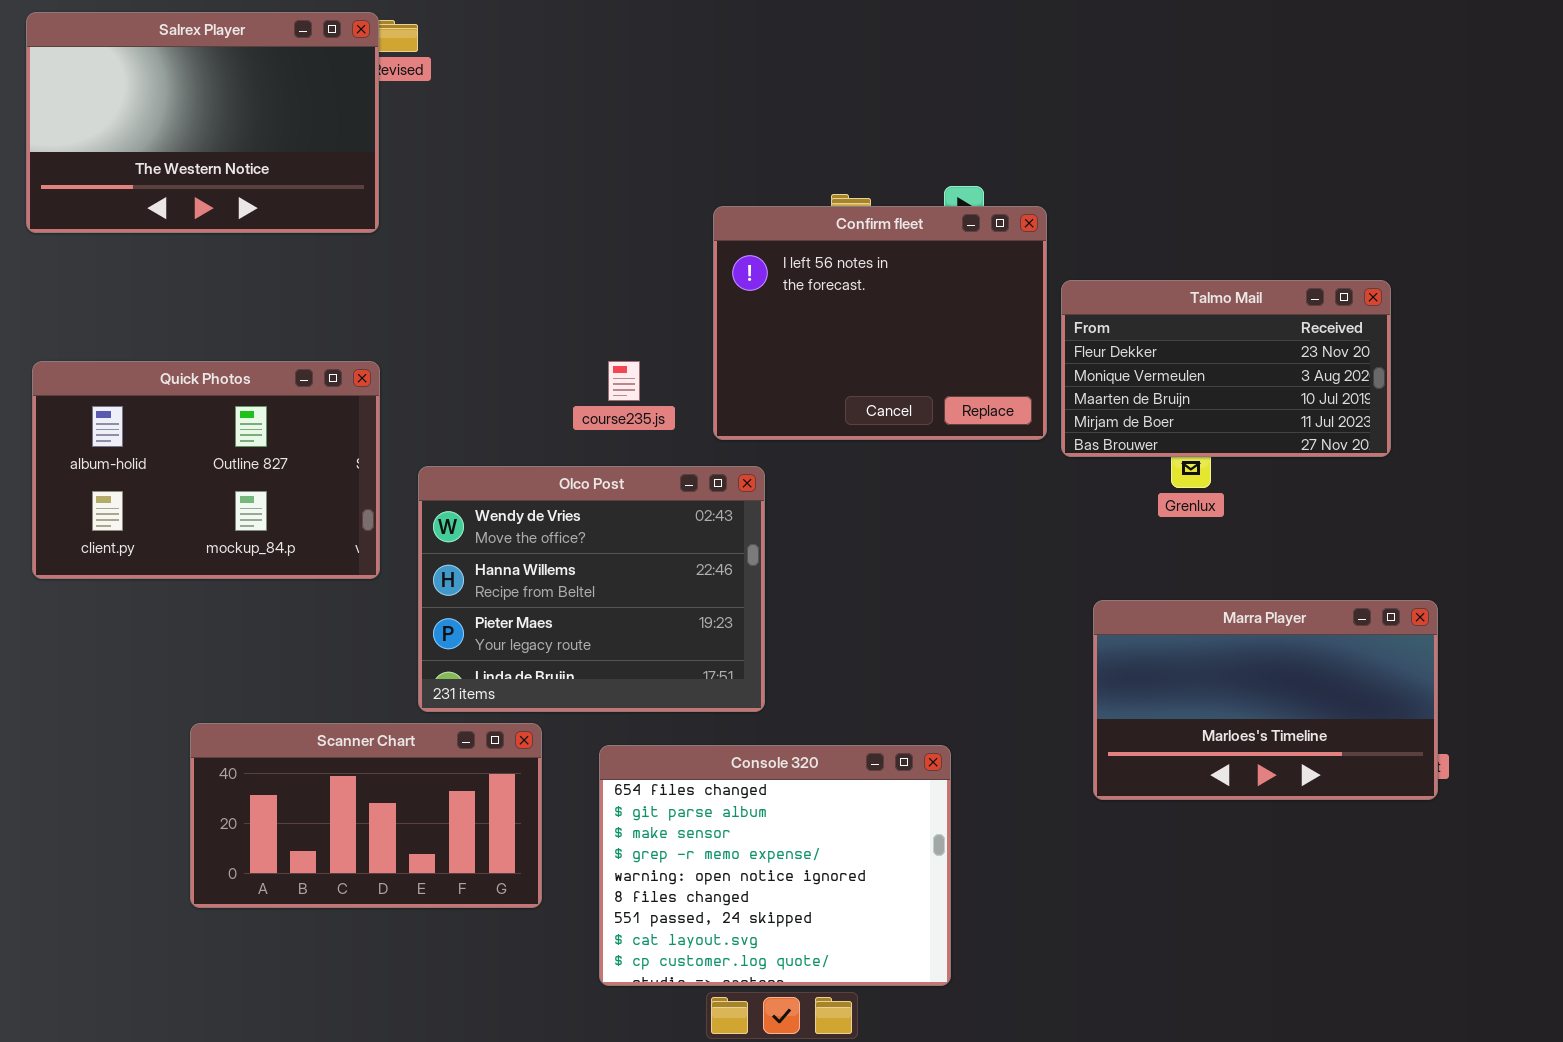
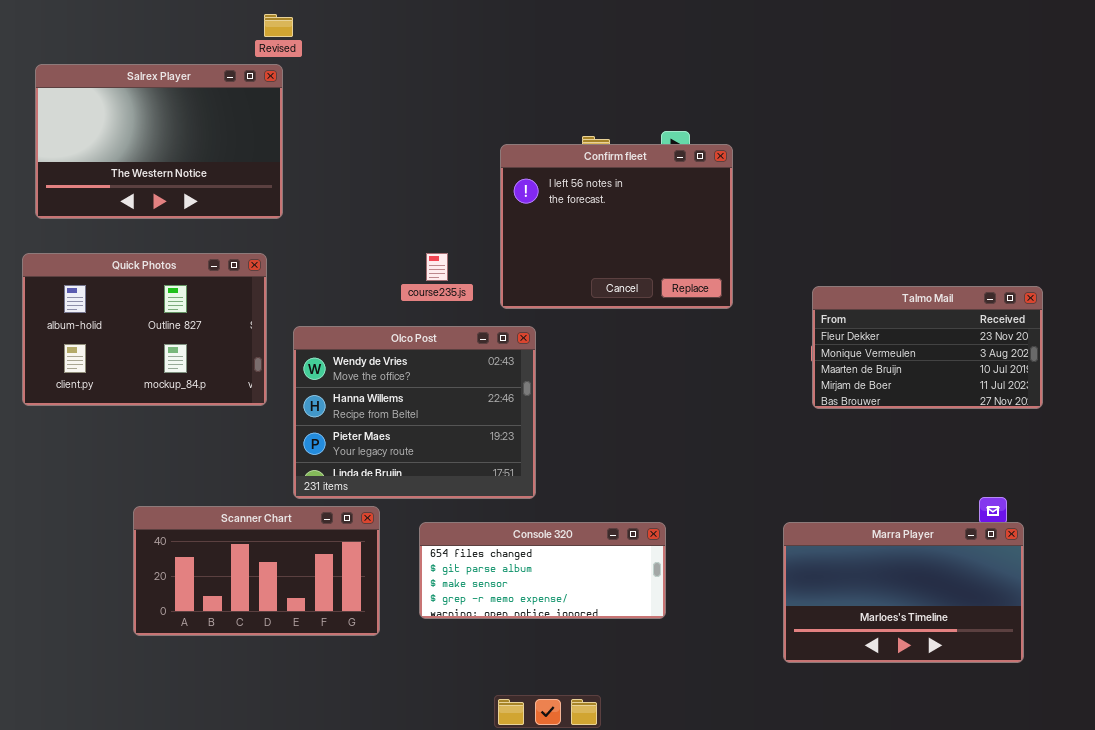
Salrex Player: [26,12,379,233] -> [35,64,283,219], moved
Talmo Mail: [1061,280,1391,457] -> [812,286,1043,409], moved
Marra Player: [1093,600,1438,800] -> [783,522,1024,663], moved
Console 320: [599,745,951,986] -> [419,522,666,619], resized

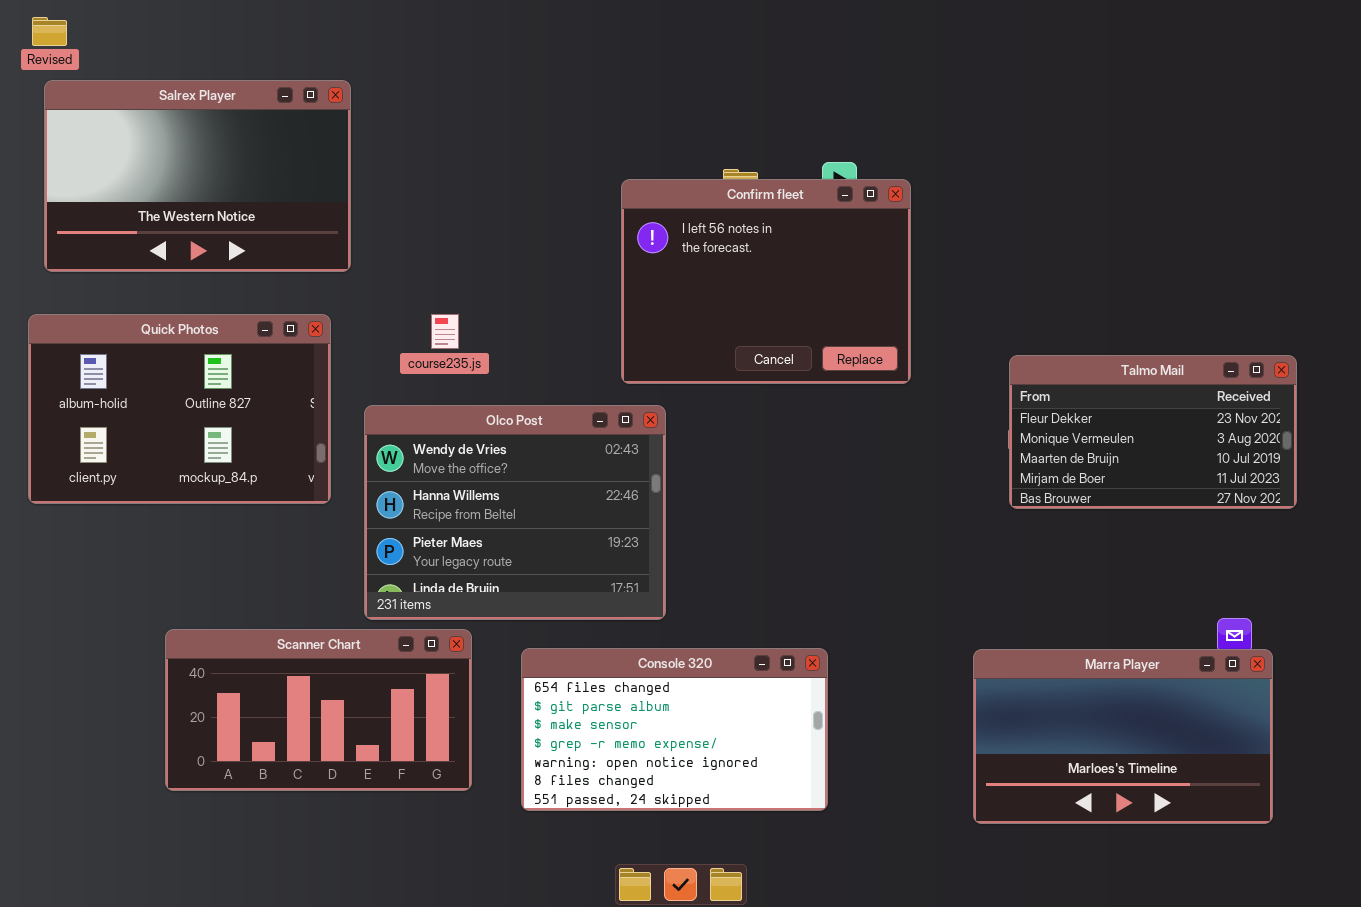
Revised: [264,14,293,37] -> [32,17,67,46], moved
course235.js: [426,253,448,281] -> [431,314,459,349], moved
Console 320: [419,522,666,619] -> [521,648,828,811], resized

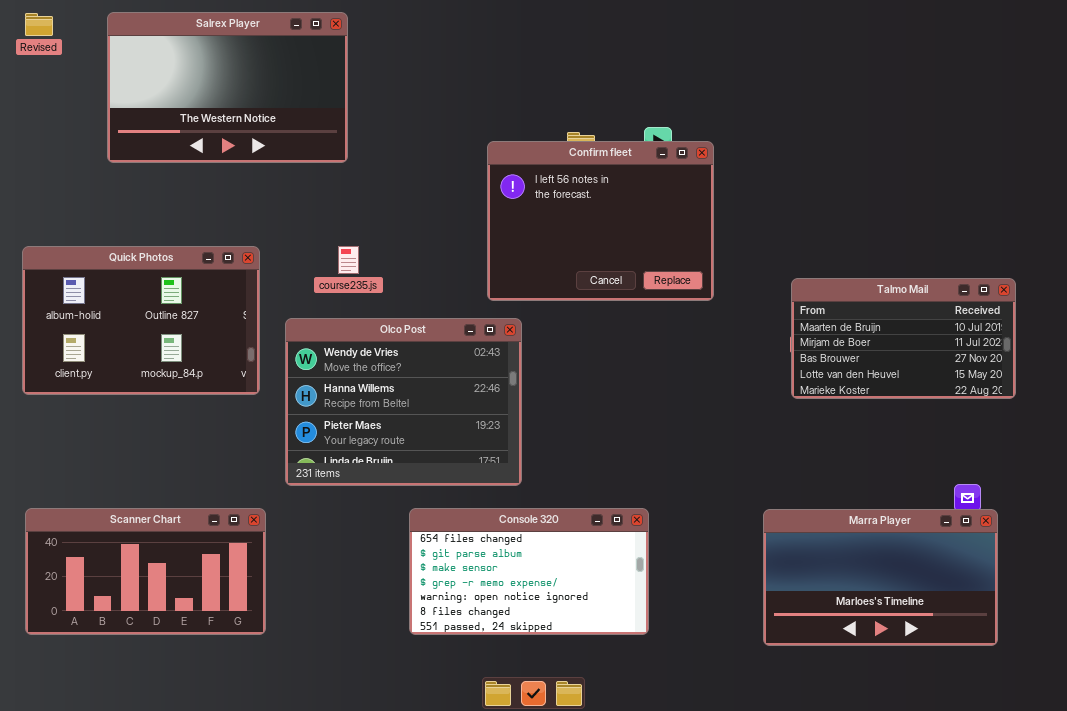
Salrex Player: [44,80,351,272] -> [107,12,348,163], moved
Talmo Mail: [1009,355,1297,509] -> [791,278,1016,399], scrolled down 2 rows
Scanner Chart: [165,629,472,791] -> [25,508,266,635], moved

